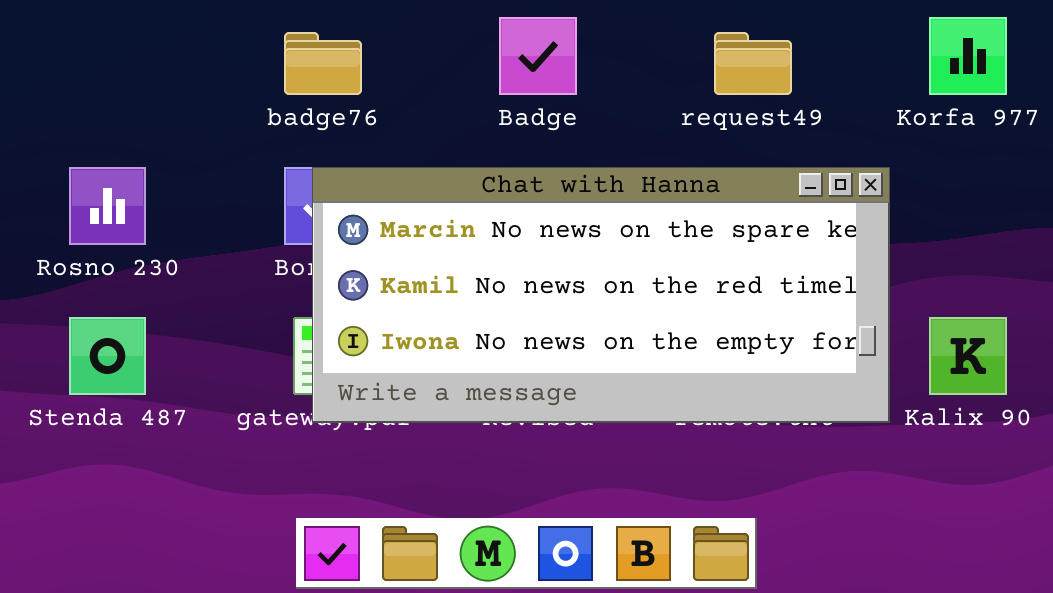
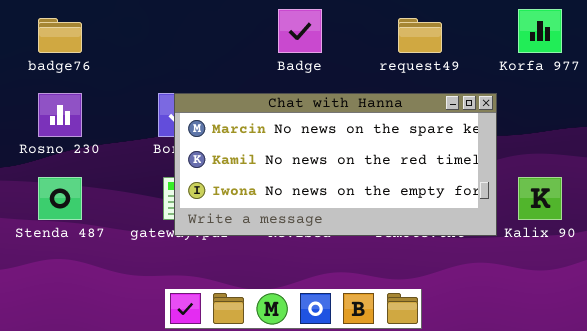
badge76: [284,32,362,95] -> [38,18,82,53], moved

